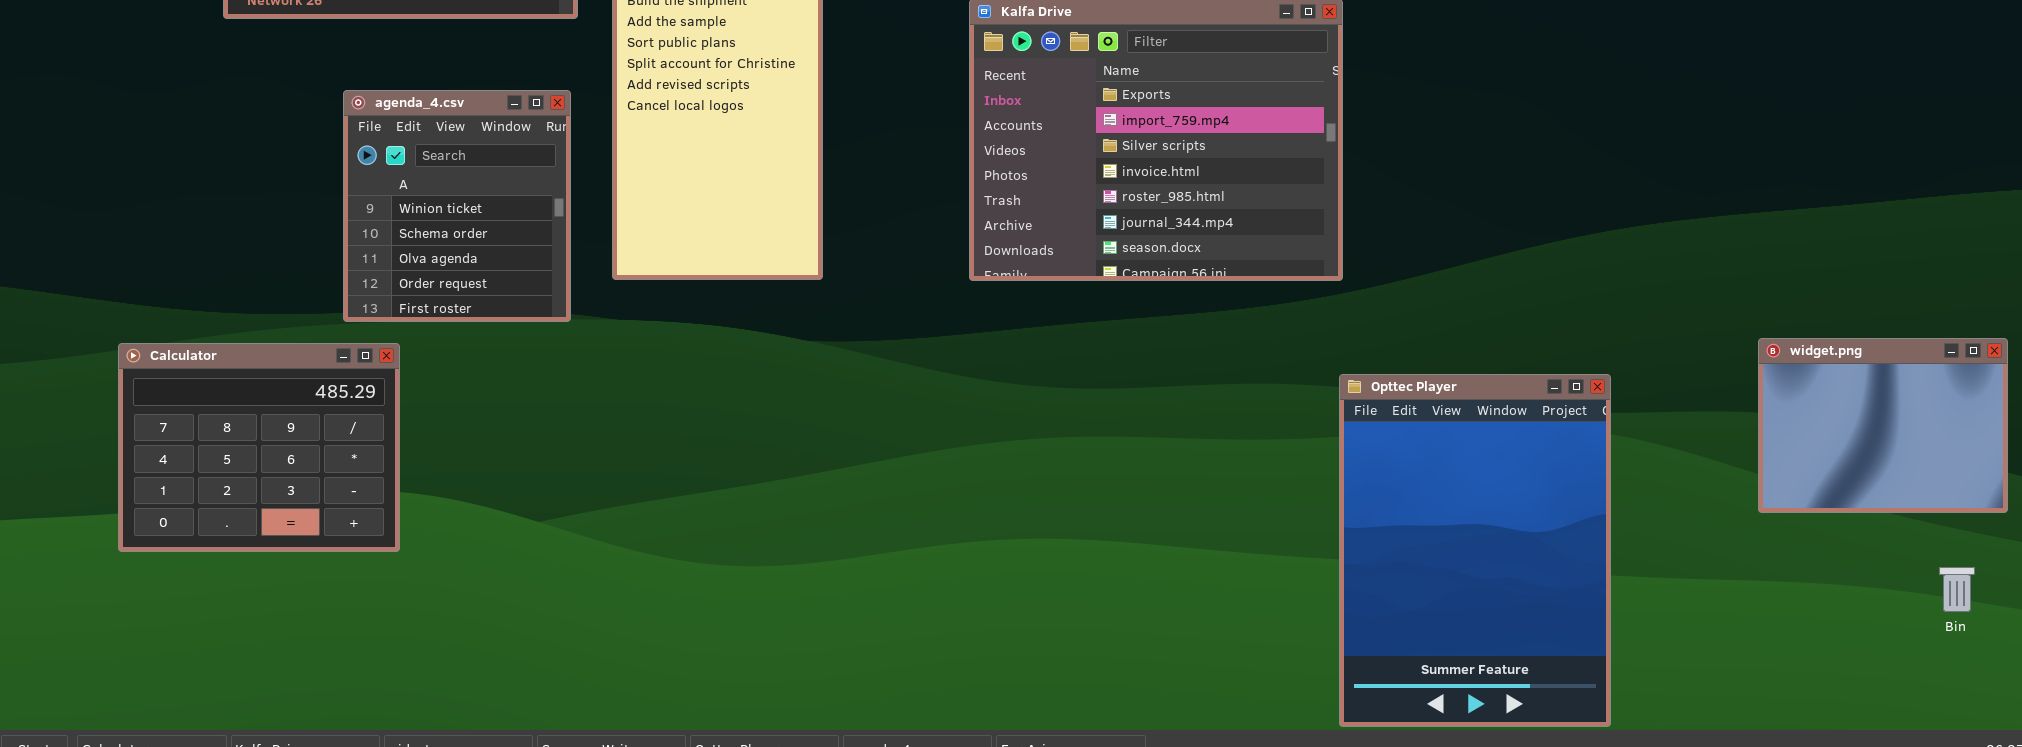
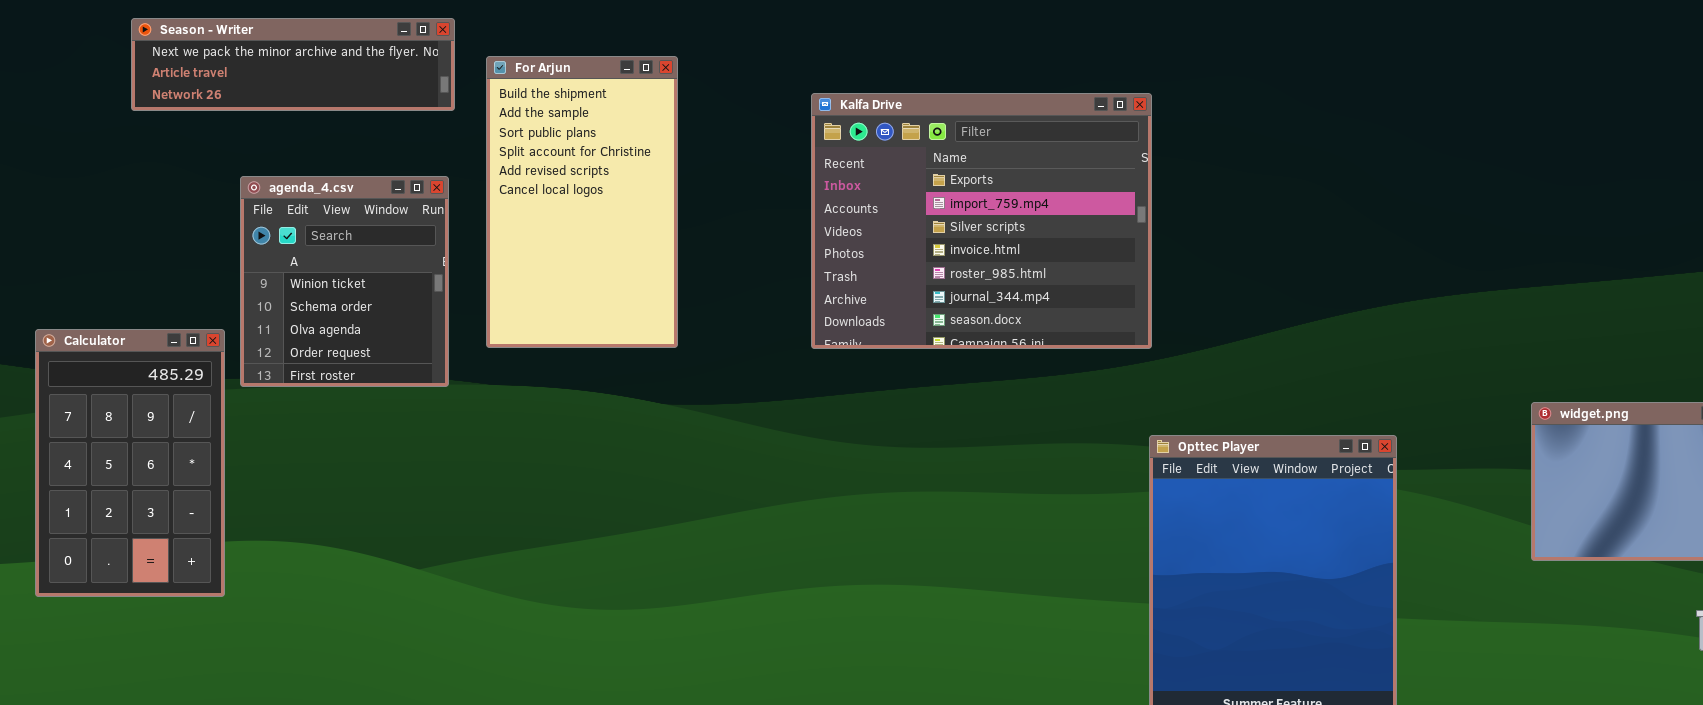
Calculator: [118,343,400,552] -> [35,329,225,597], resized

